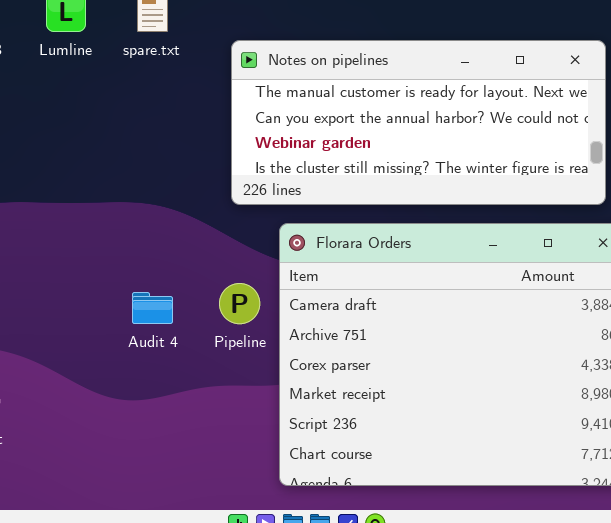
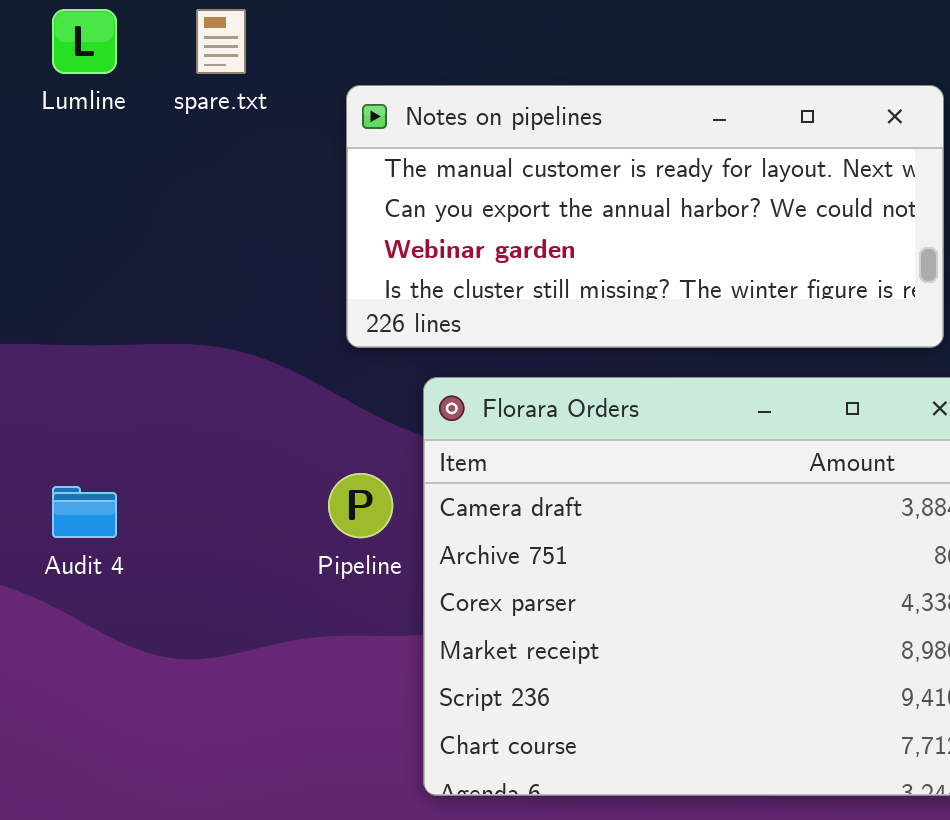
Audit 4: [132,292,173,324] -> [52,486,117,538], moved

